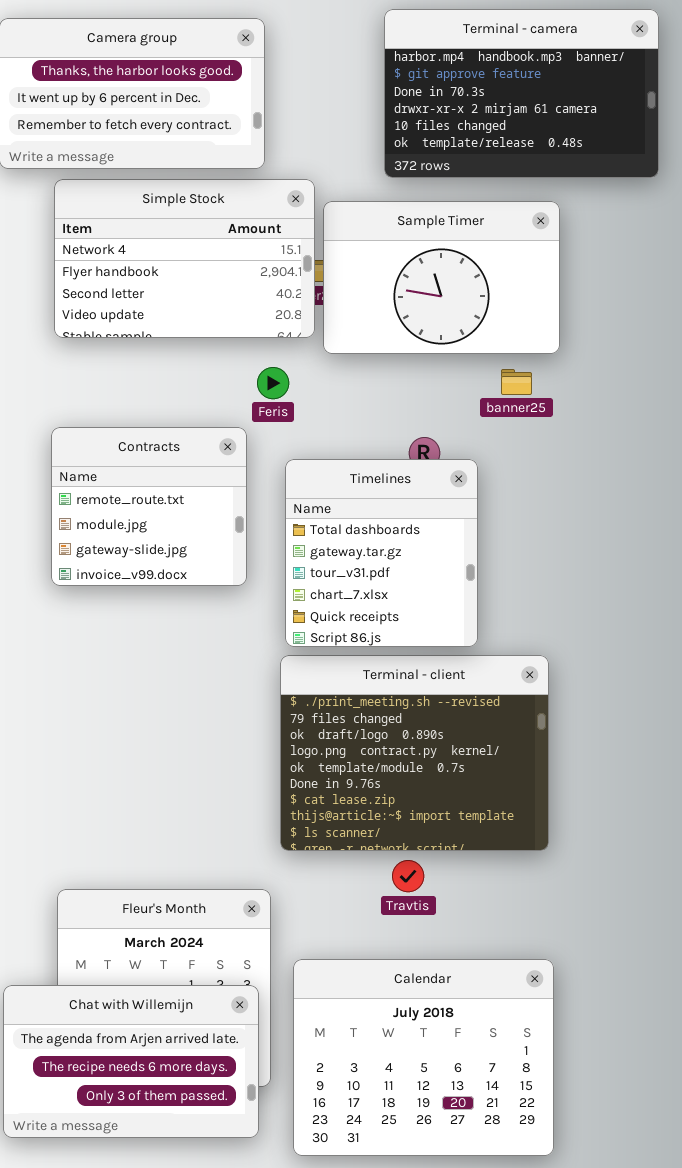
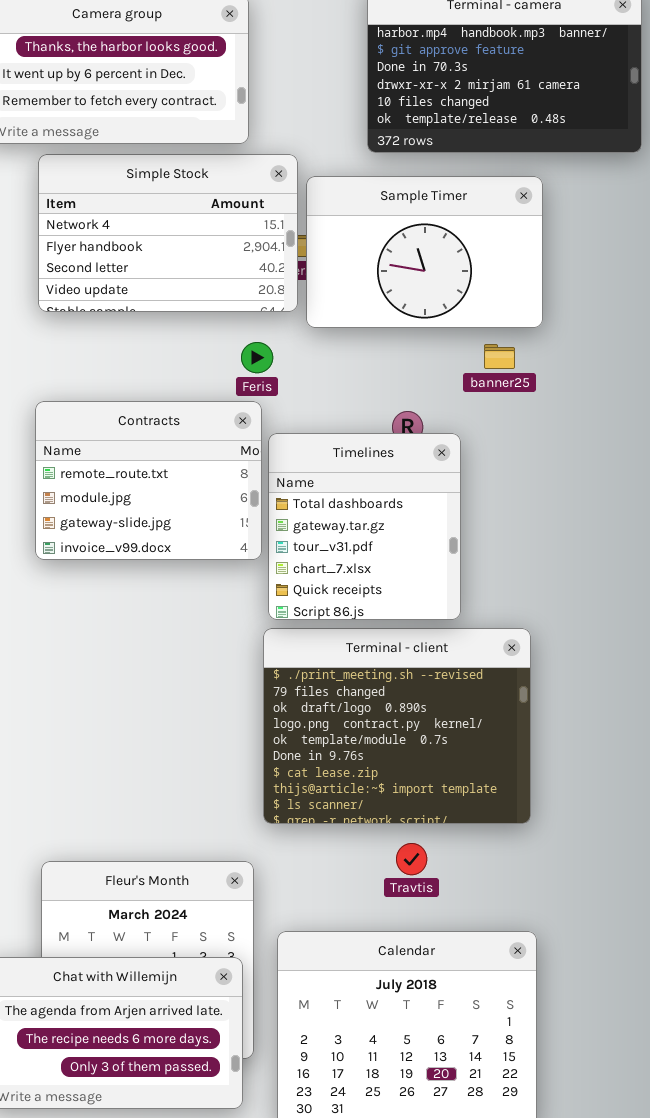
Contracts: [51,427,247,586] -> [35,401,262,560], resized
Travtis: [392,860,424,892] -> [396,843,427,875], moved

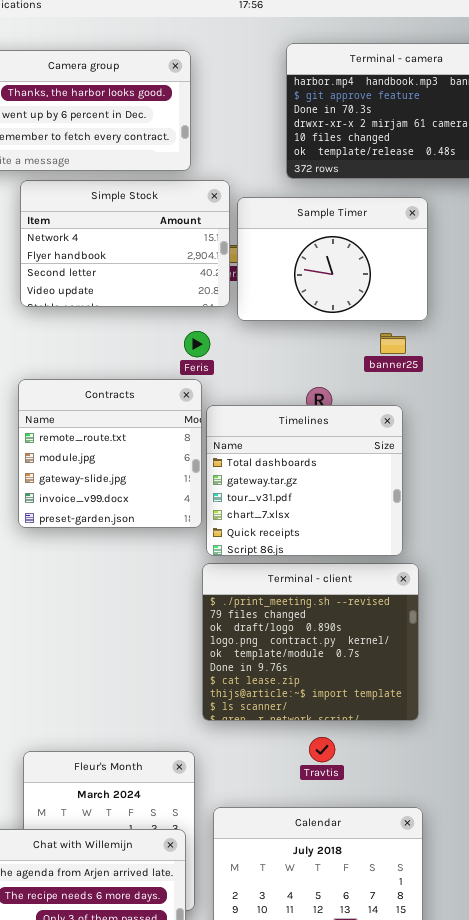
Contracts: [35,401,262,560] -> [18,379,202,528], resized
Timelines: [268,433,461,620] -> [206,405,403,556], resized

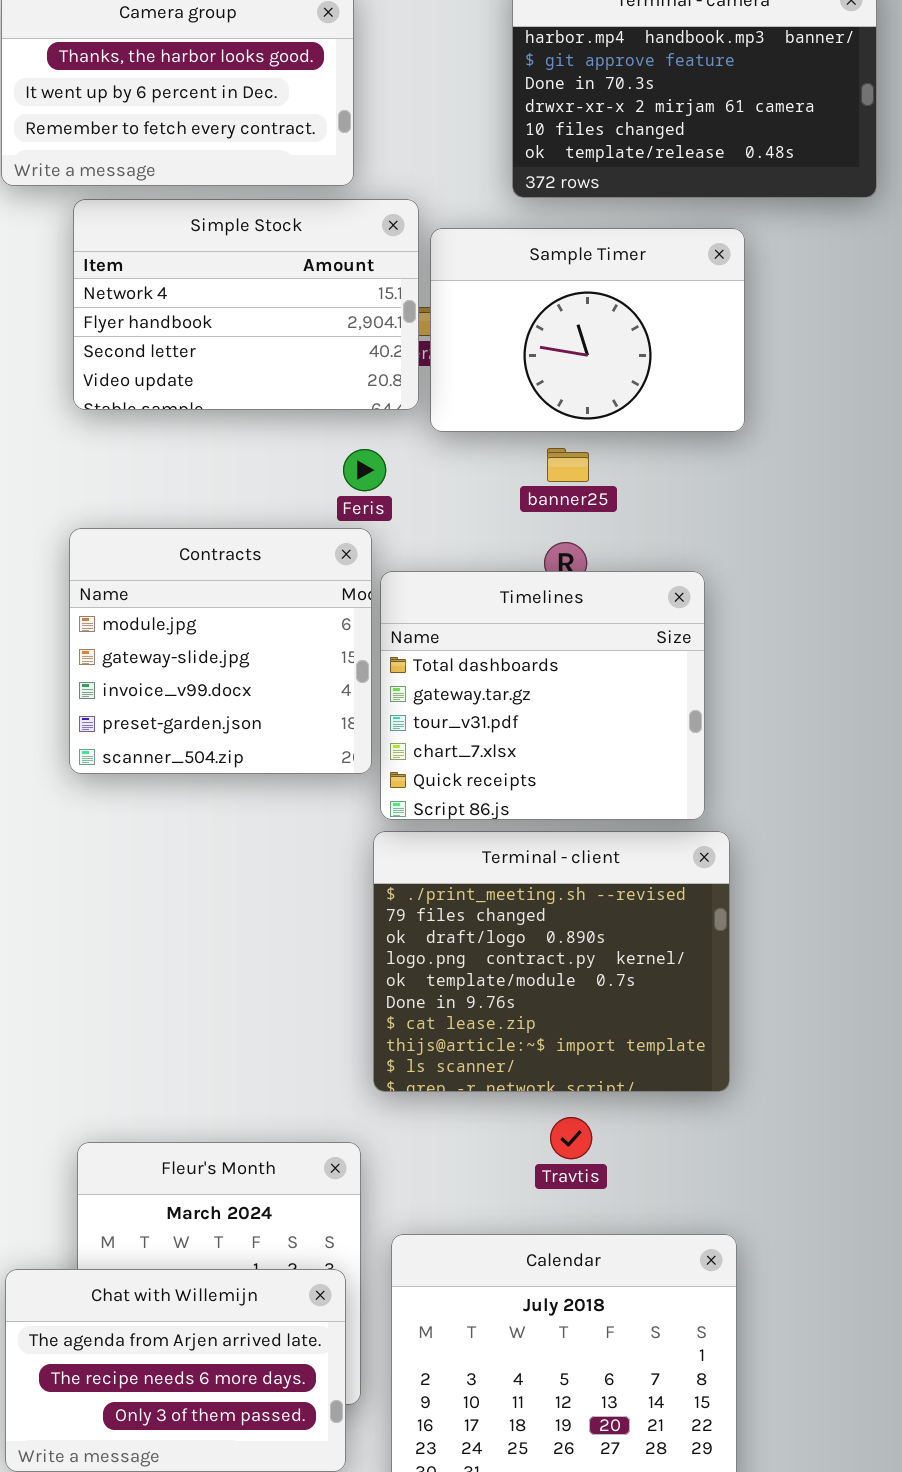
banner25: [380,333,406,354] -> [547,448,589,482], moved
Contracts: [18,379,202,528] -> [69,528,372,774], scrolled down 1 row

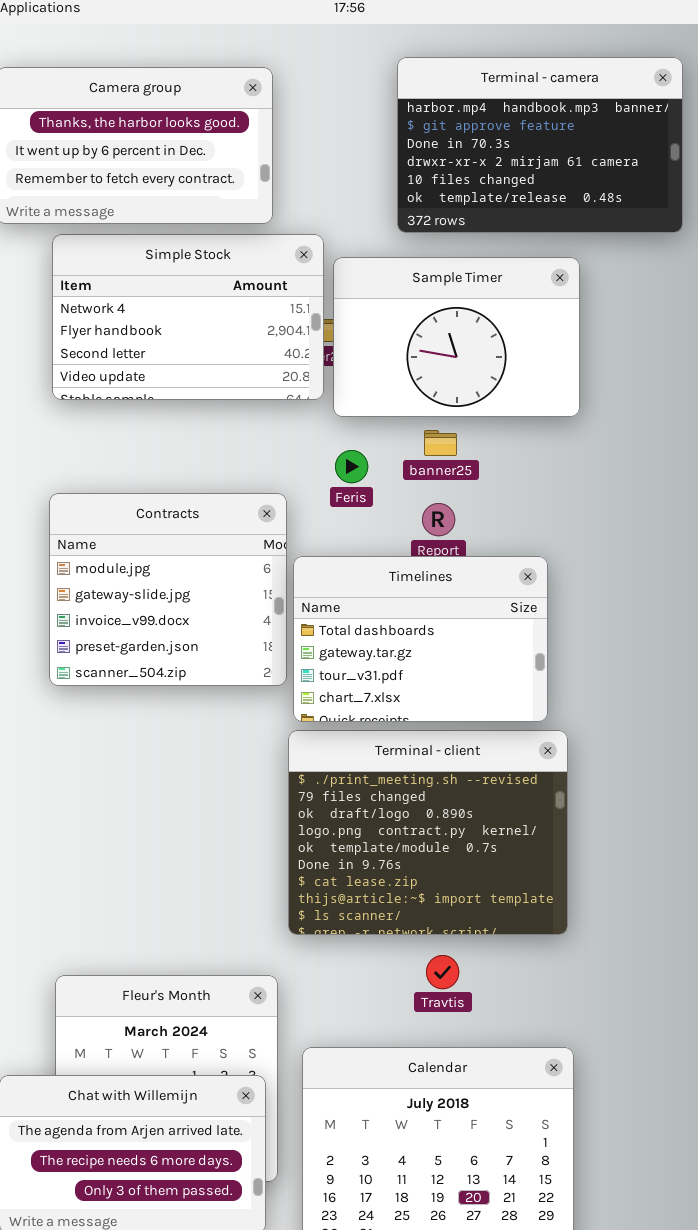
Feris: [343,449,386,491] -> [335,450,368,483], moved
Timelines: [380,571,705,820] -> [293,556,548,722], resized

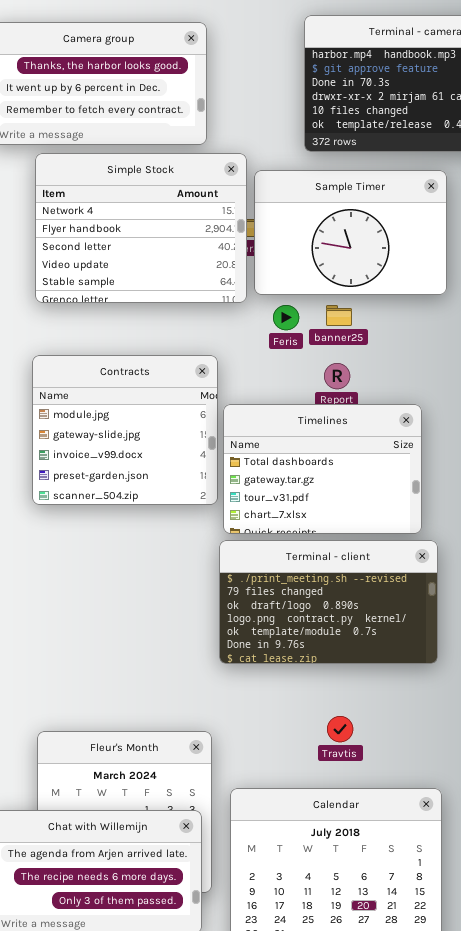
Simple Stock: [52,234,324,400] -> [35,153,247,303], resized
Feris: [335,450,368,483] -> [273,305,299,330], moved
Terminal - client: [288,730,568,935] -> [219,540,438,664], resized

